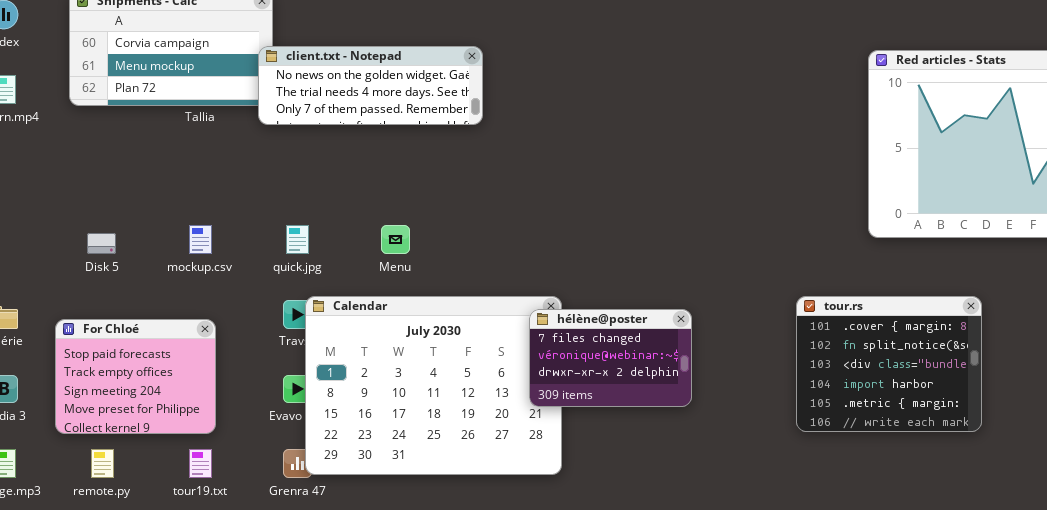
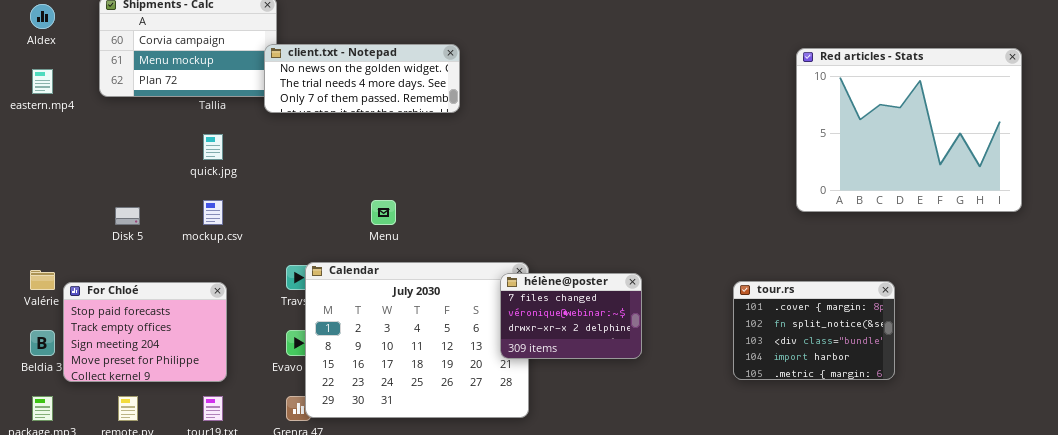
quick.jpg: [286,225,309,254] -> [203,134,223,160], moved
tour.rs: [796,296,982,432] -> [733,281,895,380], resized
For Chloé: [55,319,216,434] -> [63,282,227,382], resized

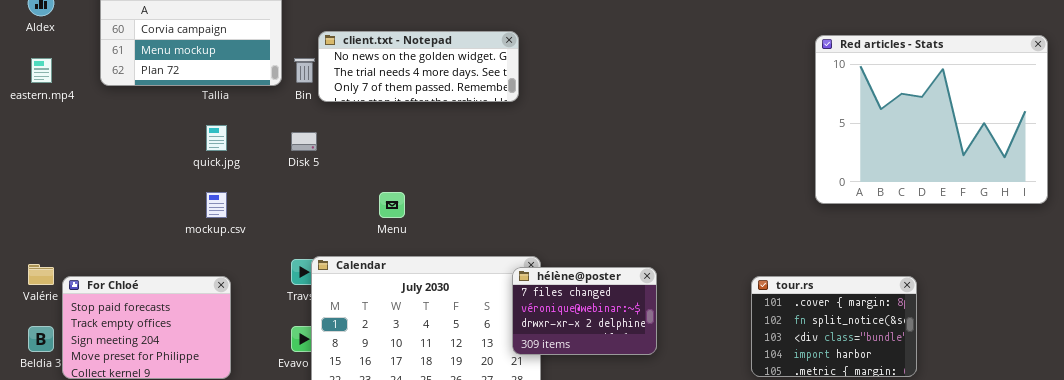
client.txt - Notepad: [264,44,460,113] -> [318,31,519,102], moved
Disk 5: [115,207,140,225] -> [291,132,317,151], moved

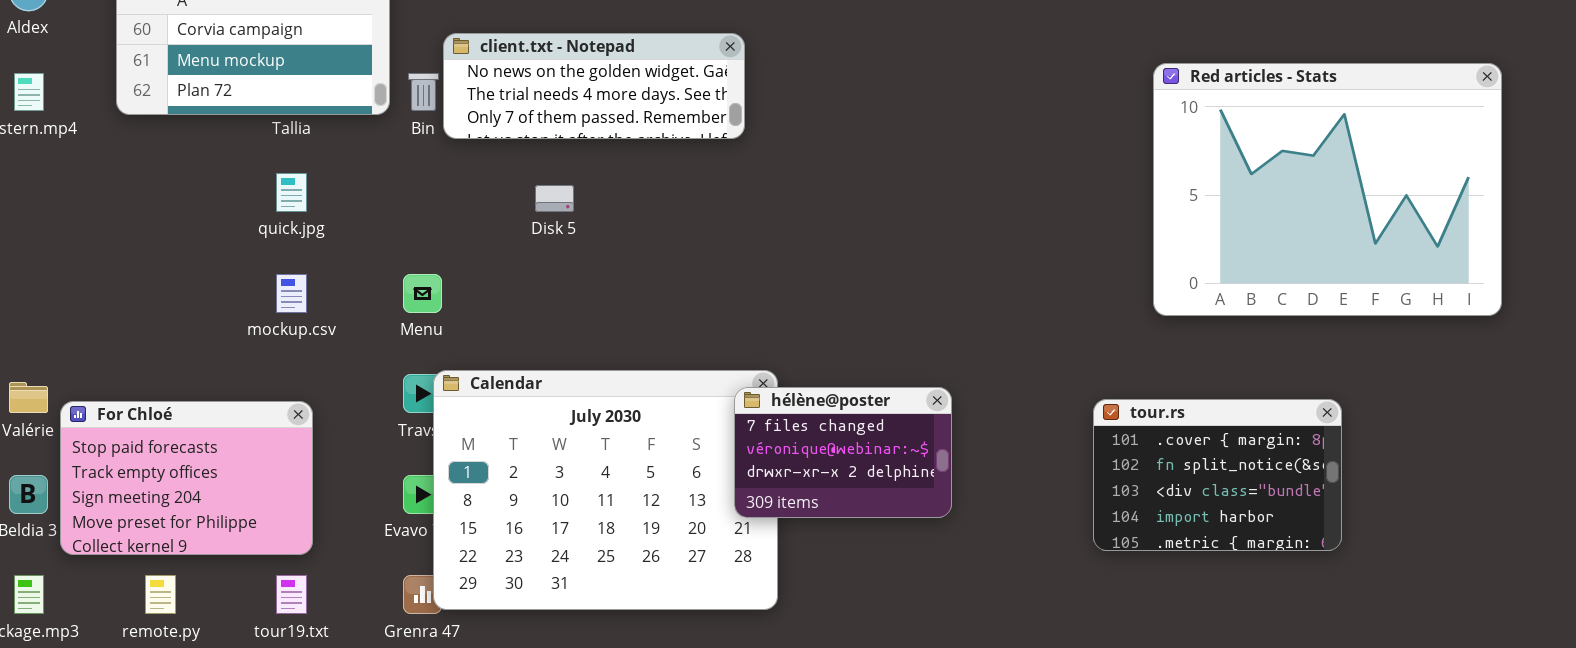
Red articles - Stats: [815,35,1048,204] -> [1153,63,1502,316], moved
Disk 5: [291,132,317,151] -> [535,185,574,212], moved
Menu: [379,192,405,218] -> [403,274,442,313], moved

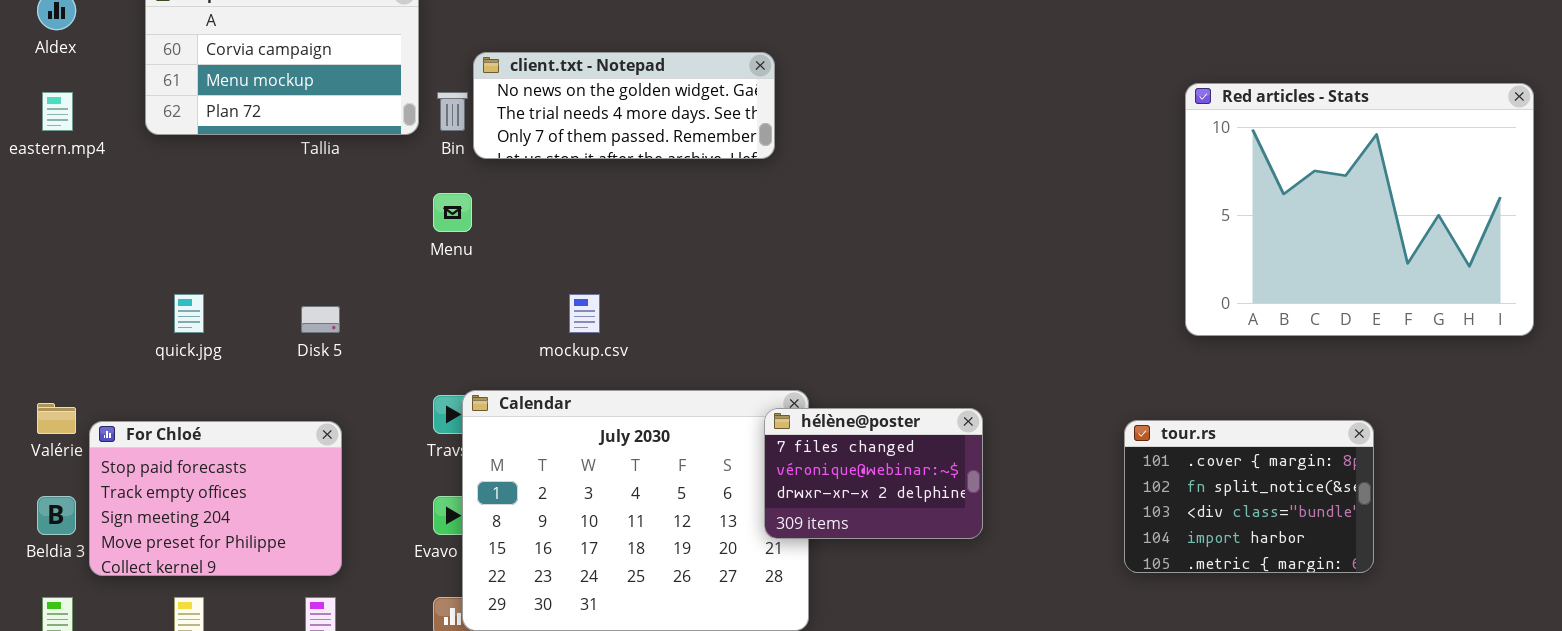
quick.jpg: [276,173,307,212] -> [174,294,204,333], moved
Disk 5: [535,185,574,212] -> [301,306,340,333], moved
mockup.csv: [276,274,307,313] -> [569,294,600,333], moved
Menu: [403,274,442,313] -> [433,193,472,232], moved

